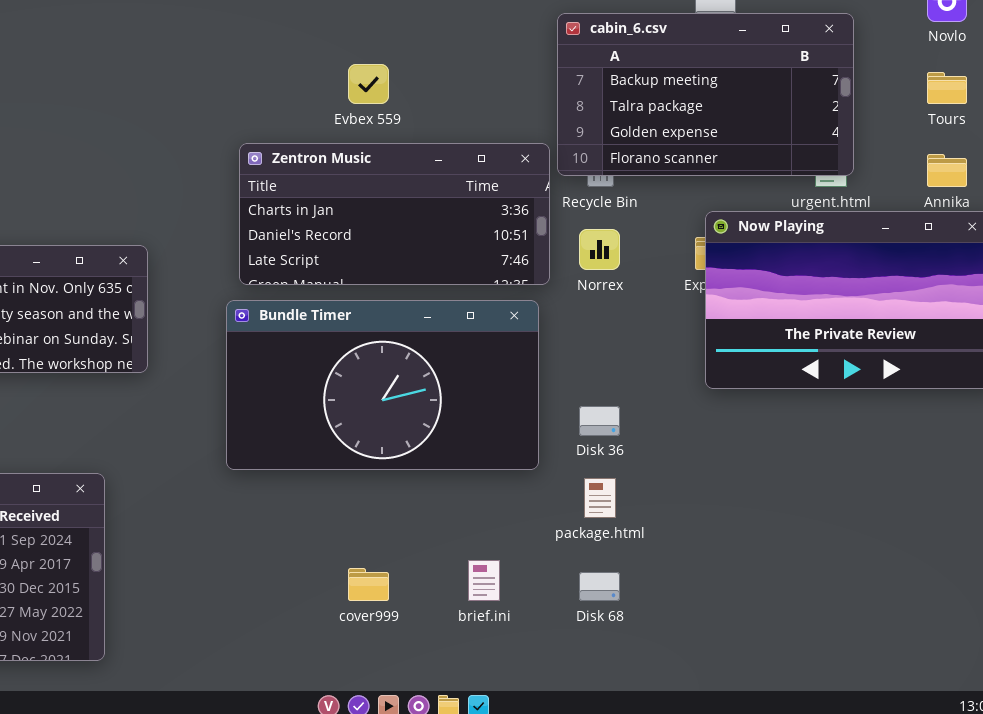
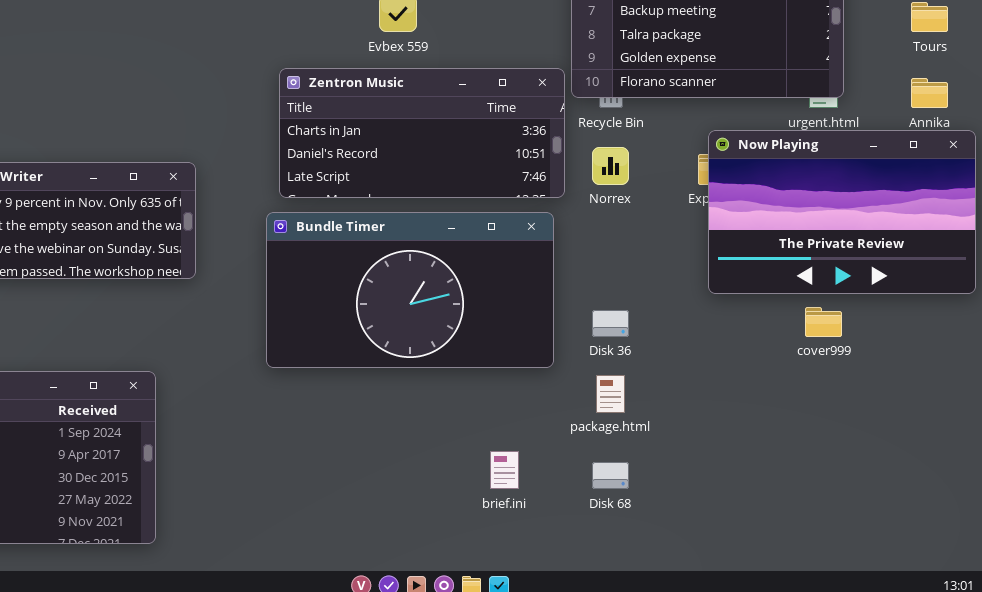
cover999: [348,568,389,601] -> [805,307,842,337], moved

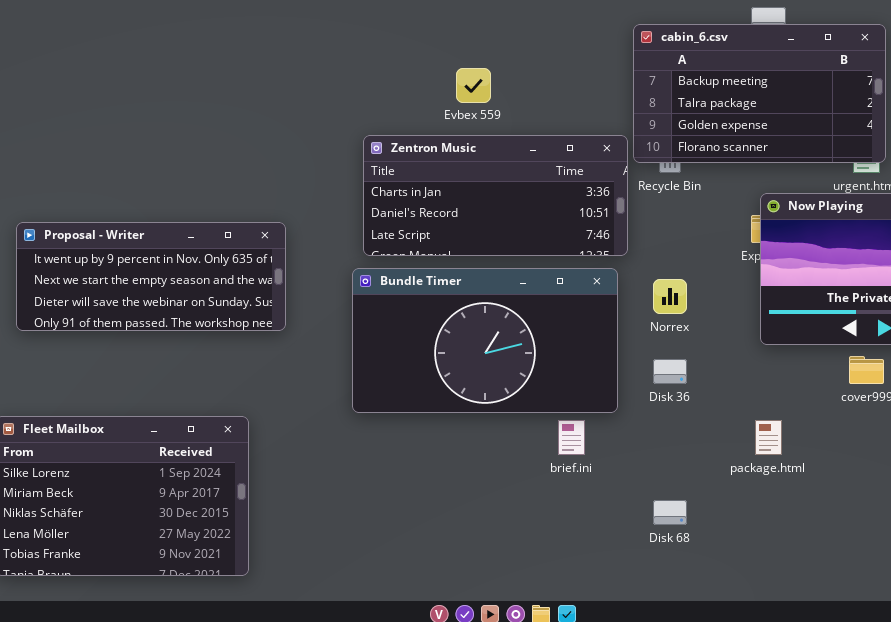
Norrex: [592,147,629,185] -> [653,279,687,314], moved
package.html: [596,375,625,413] -> [755,420,782,455], moved
brief.ini: [490,451,519,489] -> [558,420,585,455], moved

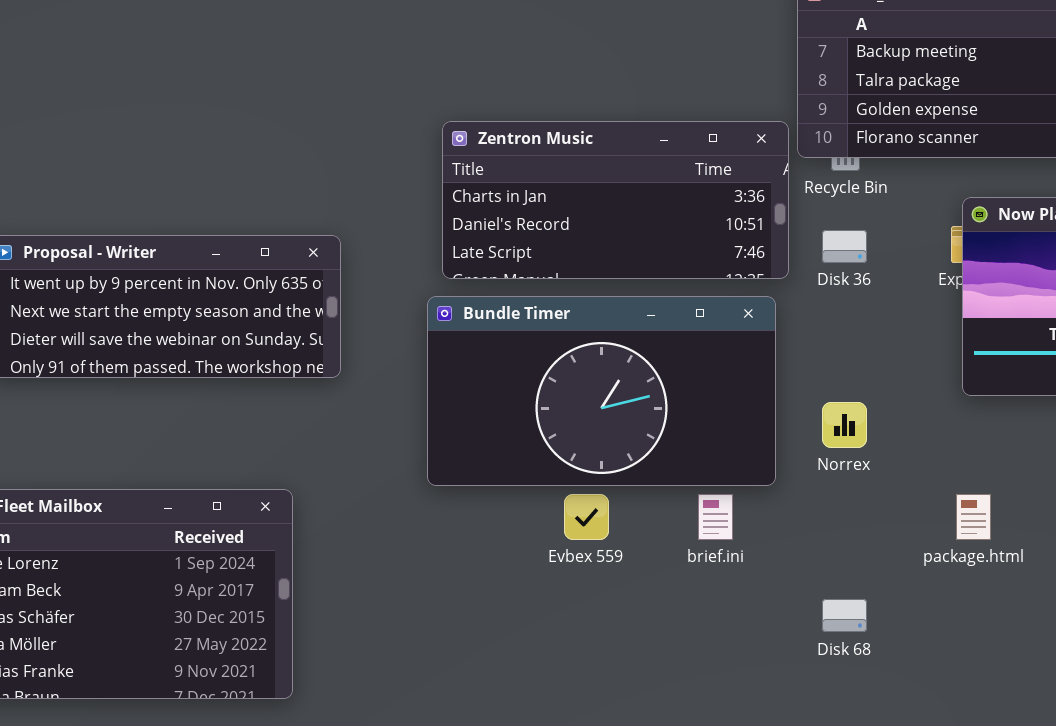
Evbex 559: [456,68,491,103] -> [564,494,609,540], moved
Norrex: [653,279,687,314] -> [822,402,867,448], moved
Disk 36: [653,359,687,384] -> [822,230,867,263], moved

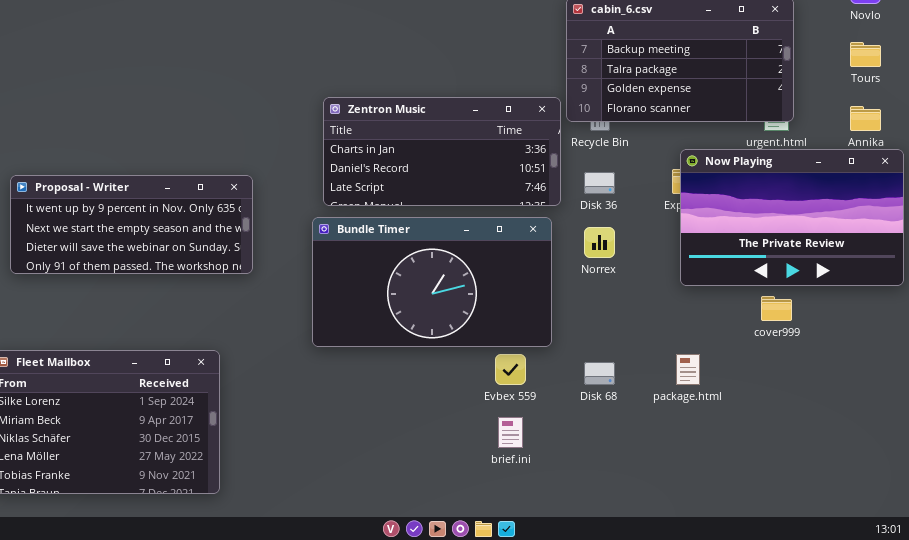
Norrex: [822,402,867,448] -> [584,227,615,258], moved
Evbex 559: [564,494,609,540] -> [495,354,526,385], moved
brief.ini: [698,494,733,540] -> [498,417,523,448], moved
Disk 68: [822,599,867,632] -> [584,362,615,385], moved

